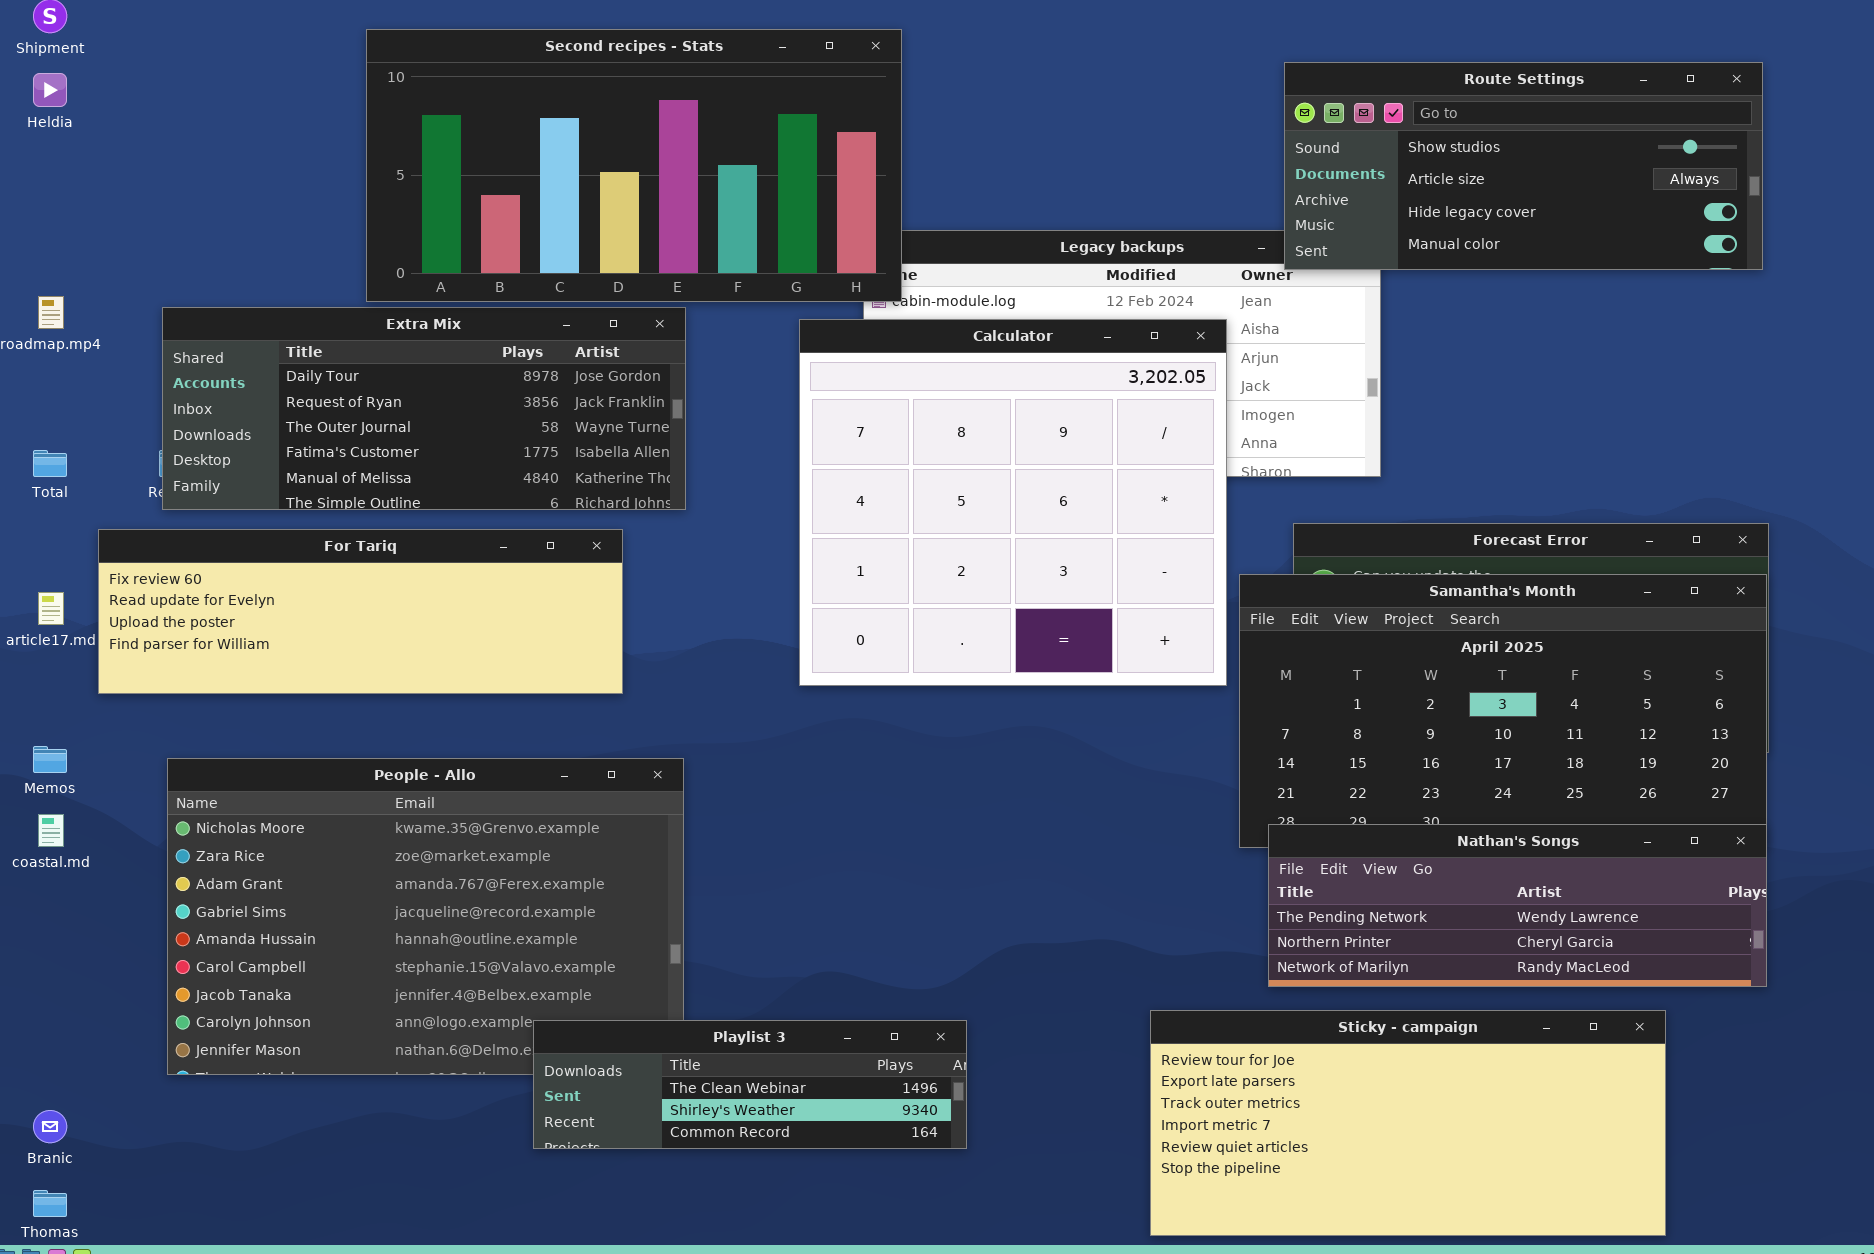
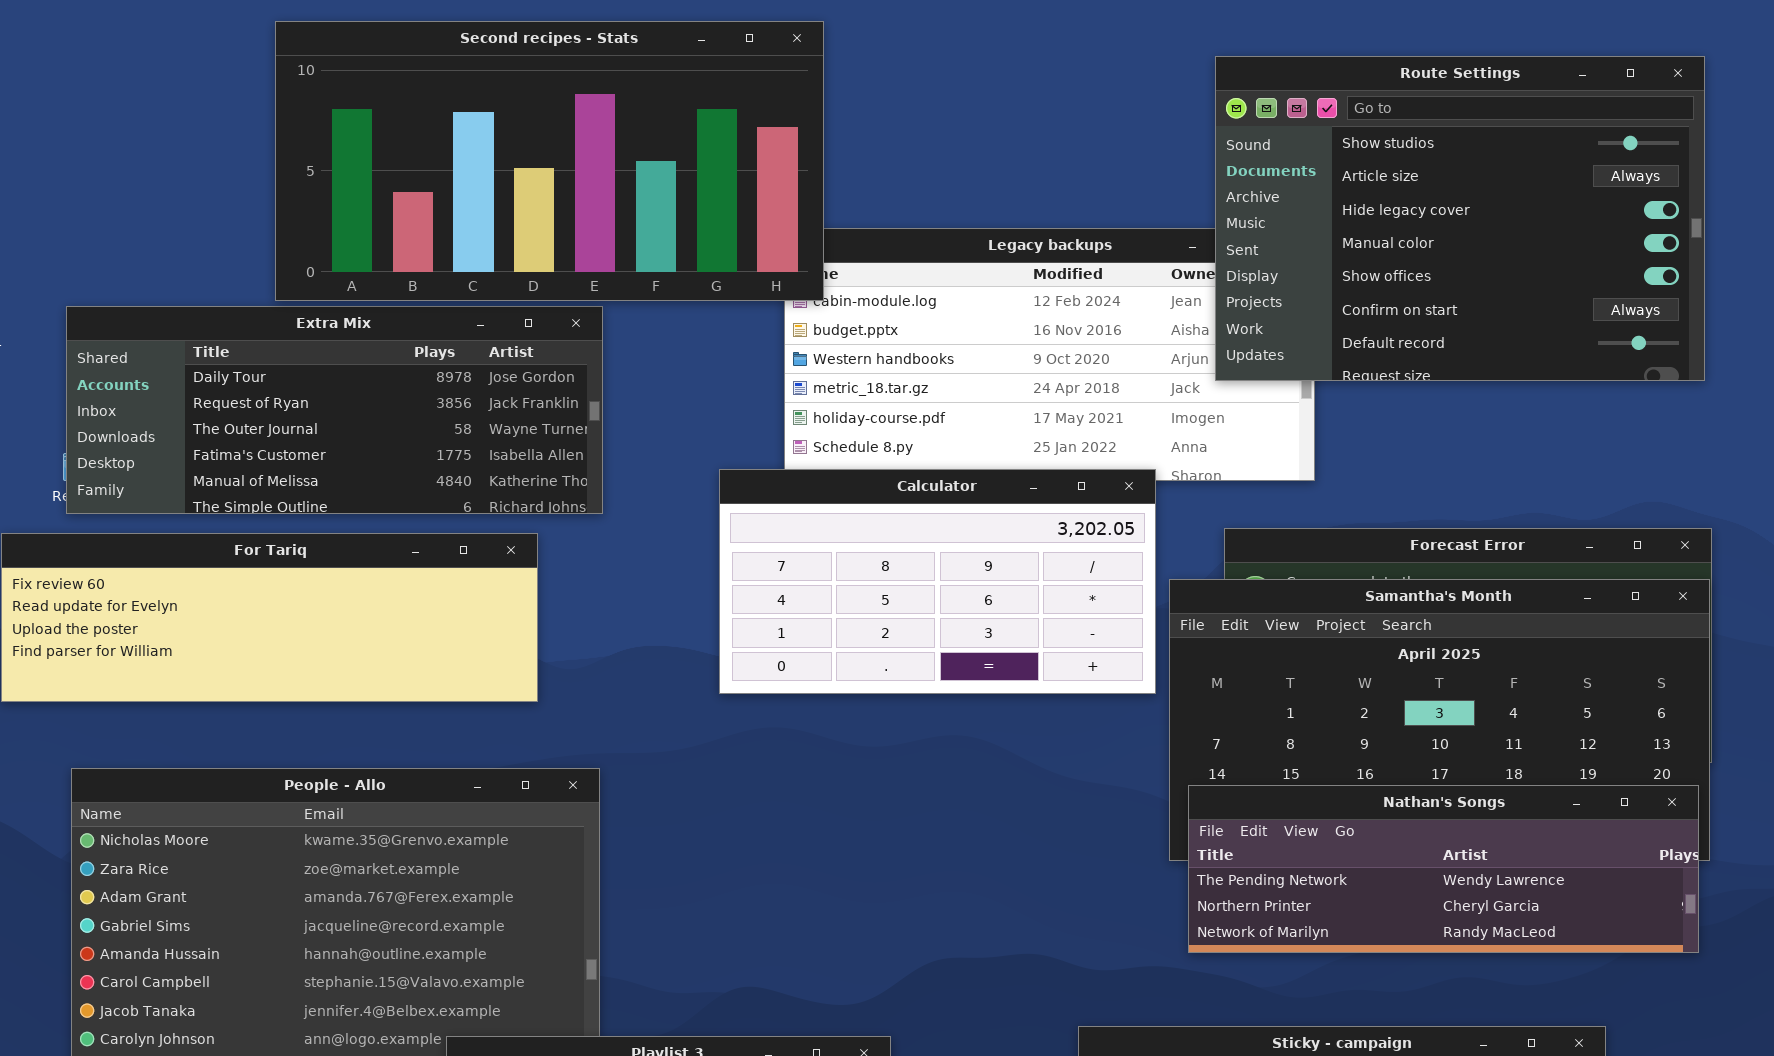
Route Settings: [1284,62,1763,270] -> [1215,56,1705,381], resized
Calculator: [799,319,1227,686] -> [719,469,1156,694], resized
Nathan's Songs: [1268,824,1767,987] -> [1188,785,1699,953], moved

